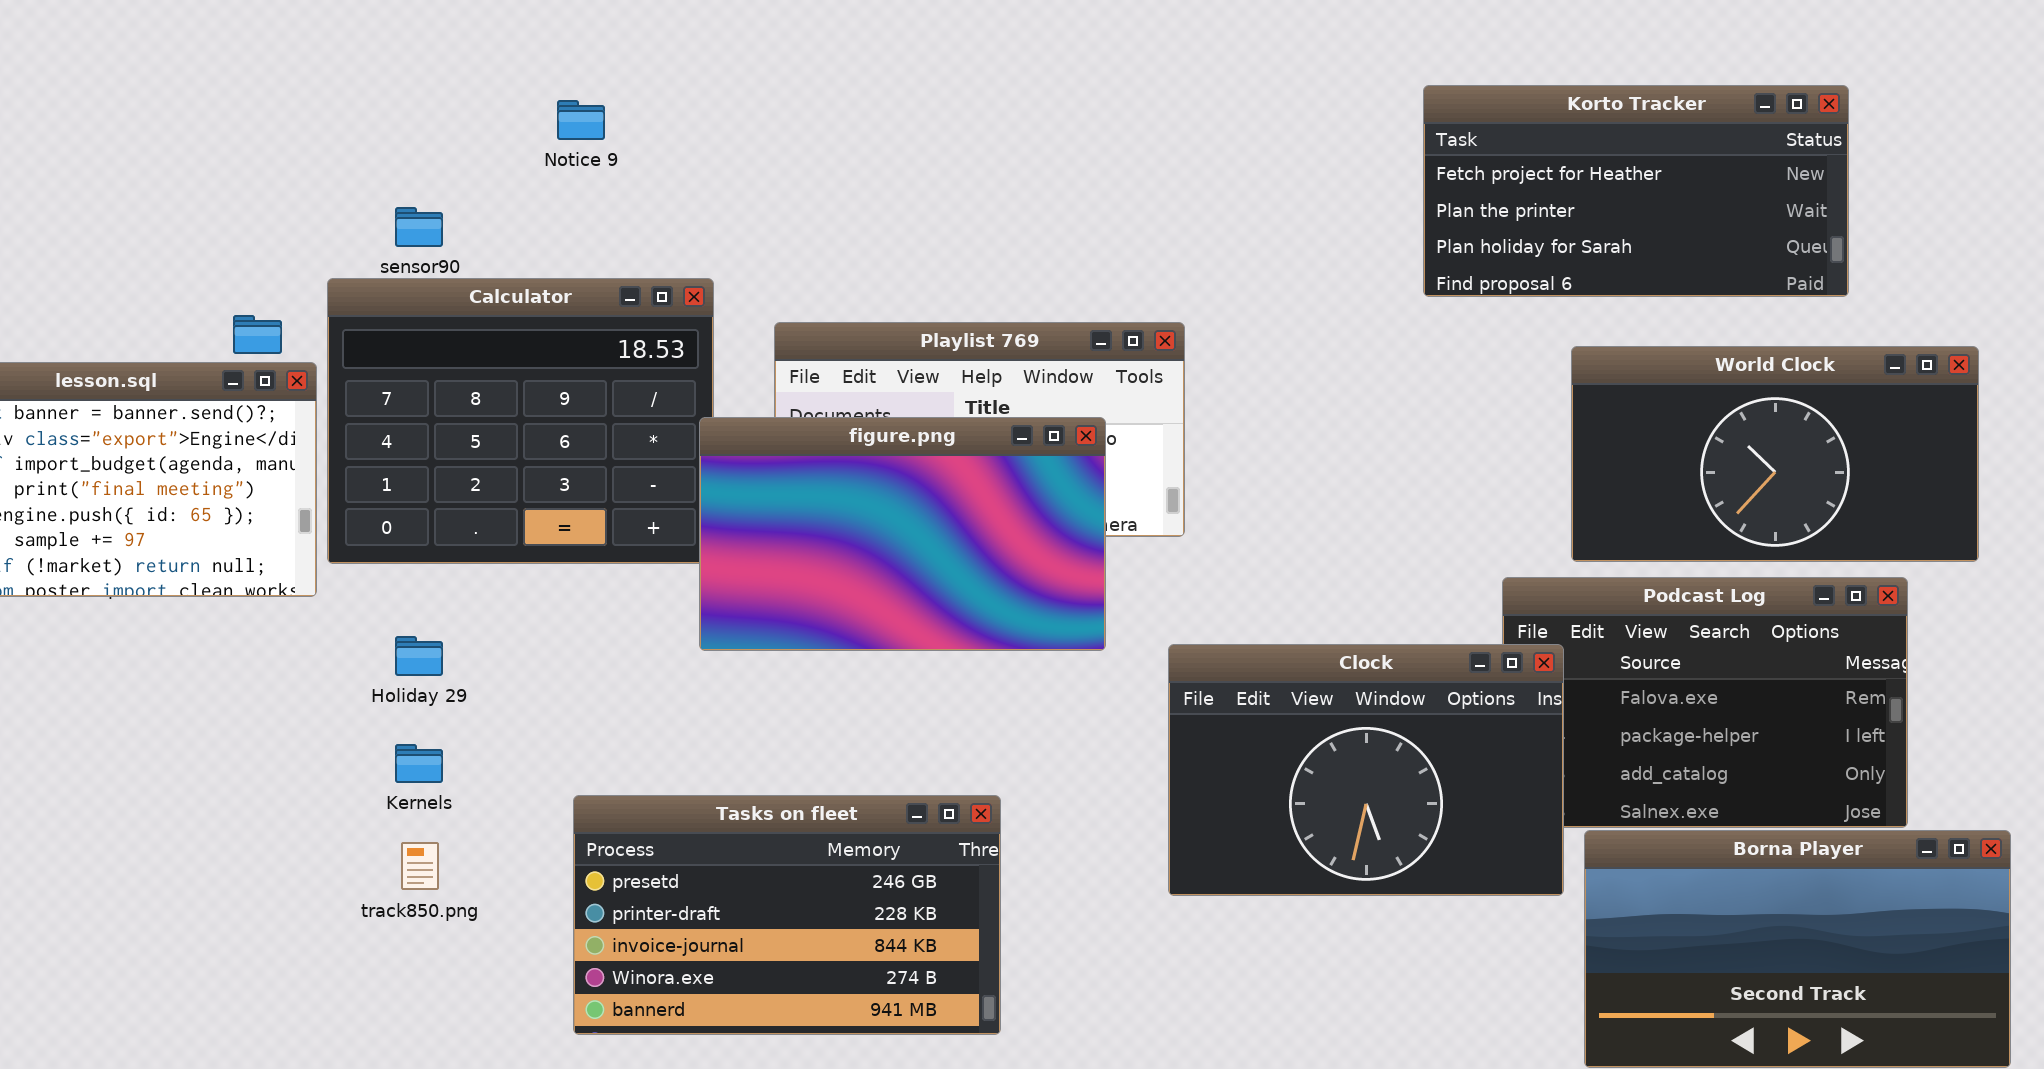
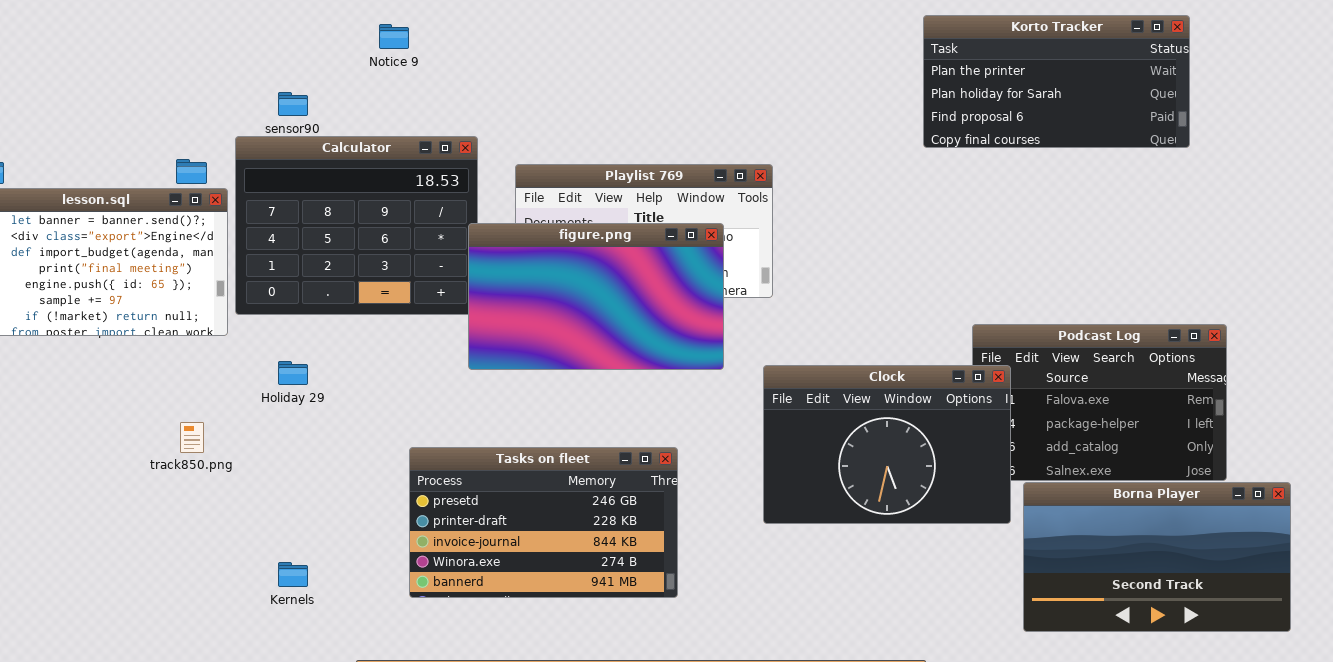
Korto Tracker: [1423,85,1849,297] -> [923,15,1190,148], scrolled down 1 row
World Clock: [1571,346,1979,562] -> none, closed
Kernels: [395,744,443,783] -> [278,562,308,587], moved
Tasks on fleet: [573,795,1001,1035] -> [409,447,678,598], moved
track850.png: [401,842,439,890] -> [180,422,204,453], moved

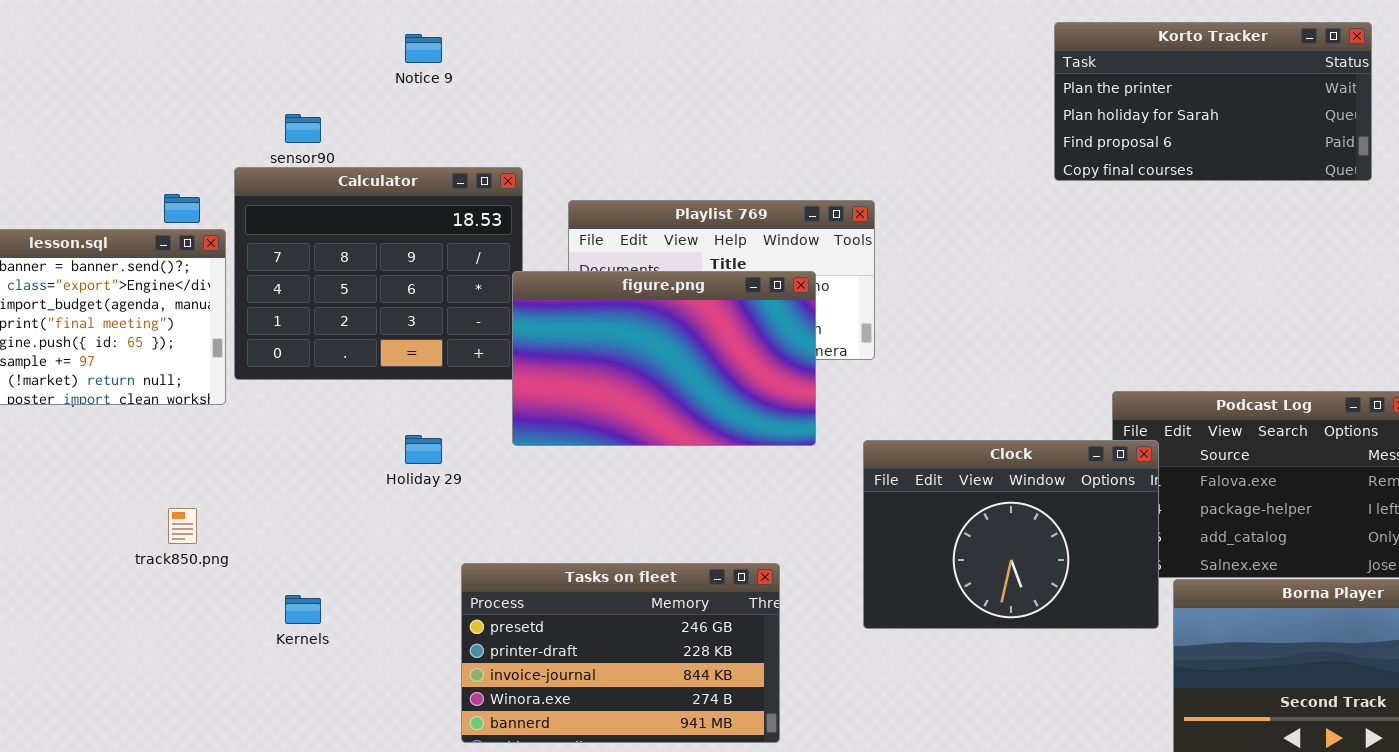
Holiday 29: [278,361,308,385] -> [405,435,442,464], moved
Tasks on fleet: [409,447,678,598] -> [461,563,780,743], moved
Kernels: [278,562,308,587] -> [285,595,321,624], moved

